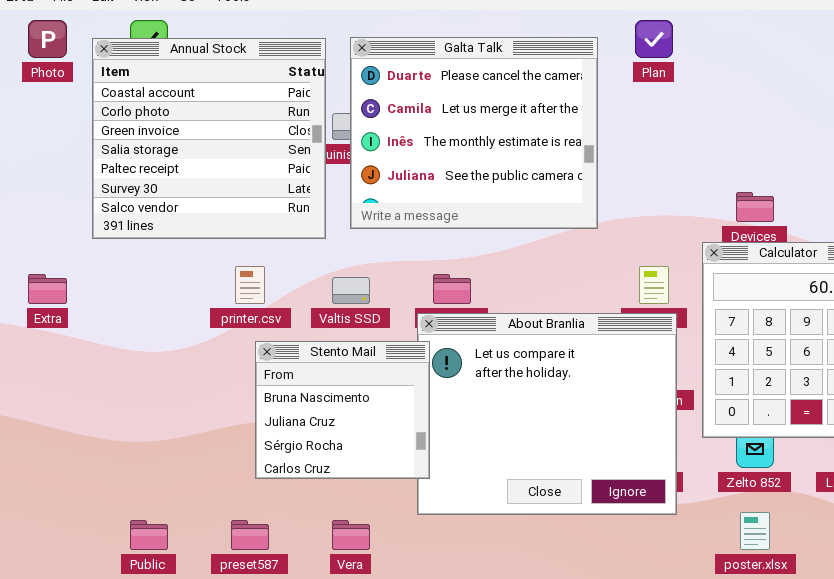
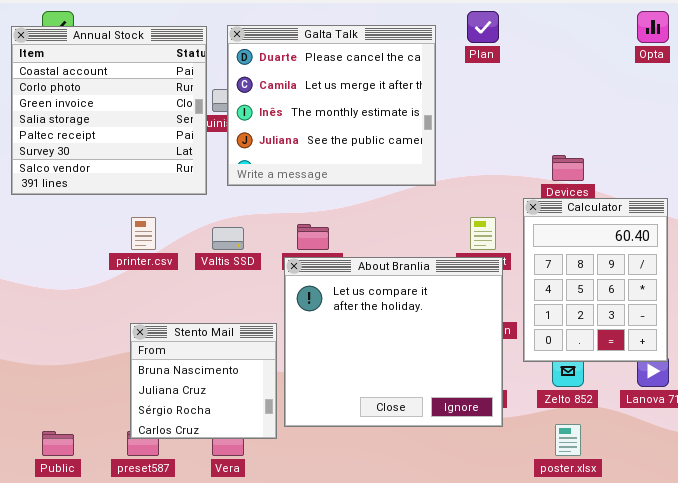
Stento Mail: [255,341,430,479] -> [130,323,277,439], moved

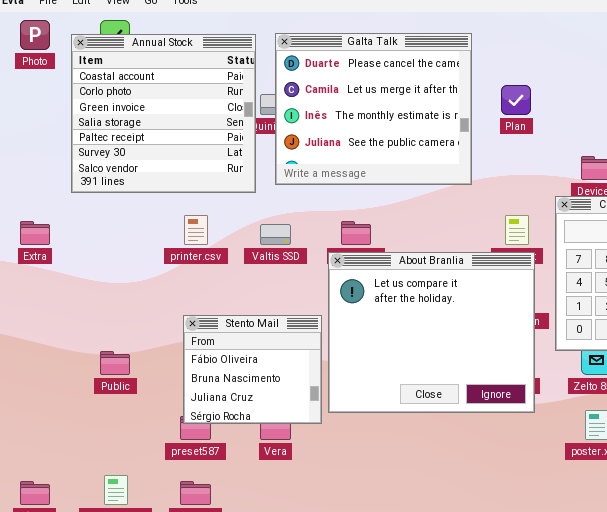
Plan: [467,11,499,43] -> [501,85,531,115], moved
Stento Mail: [130,323,277,439] -> [183,315,322,424], scrolled up 1 row
Public: [42,431,74,456] -> [100,351,130,375], moved

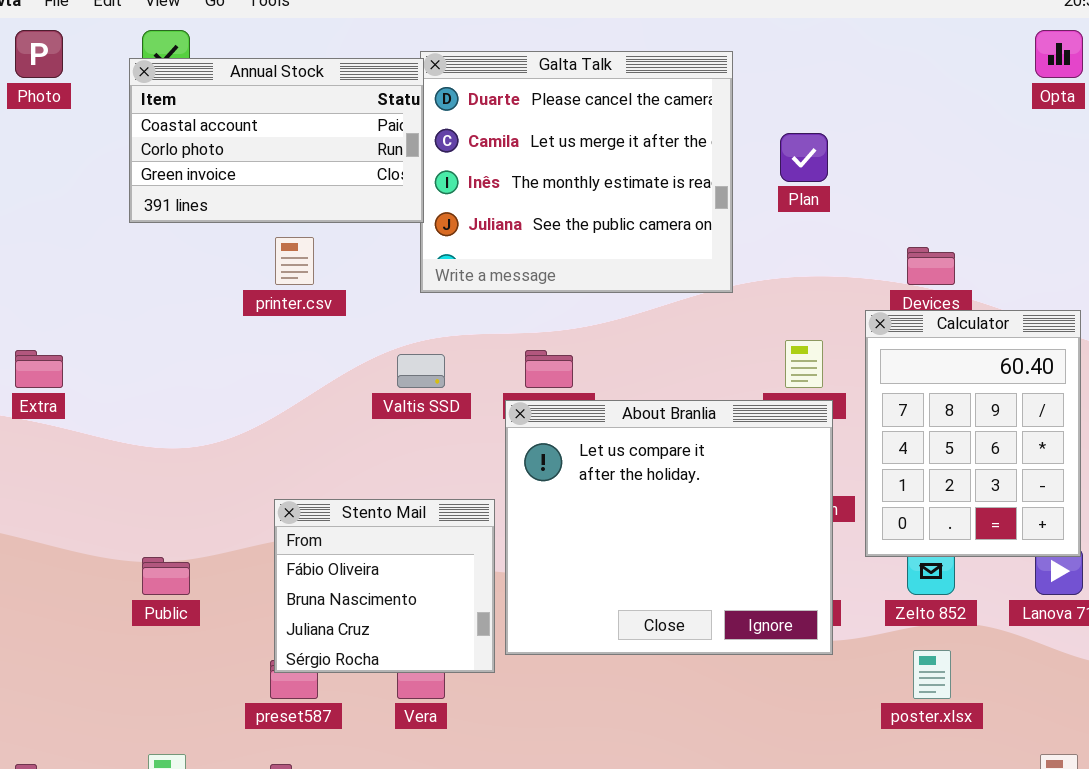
Annual Stock: [71,34,256,193] -> [129,58,424,223], moved, resized
printer.csv: [184,215,208,245] -> [275,237,314,285], moved

